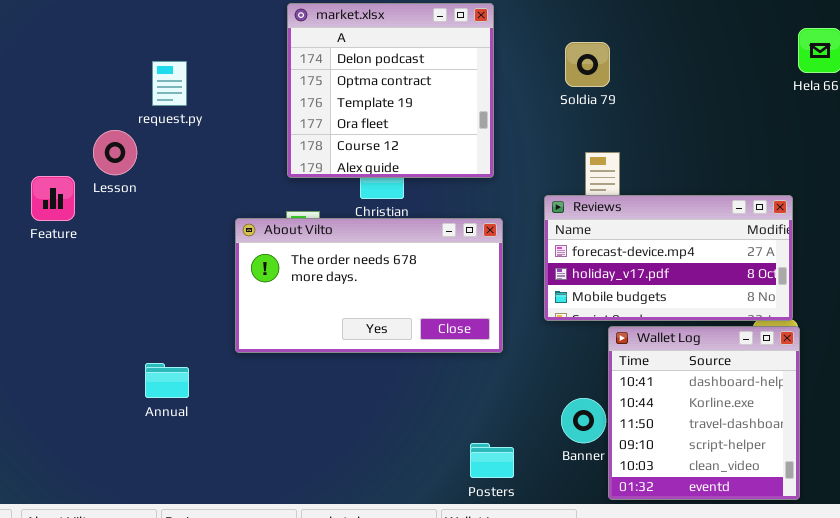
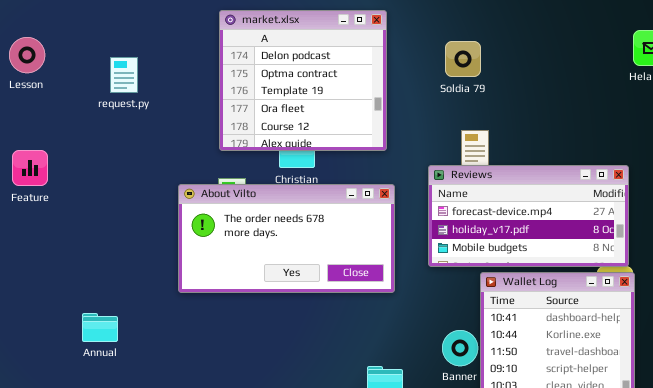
Lesson: [93,130,137,175] -> [9,37,45,73], moved
Annual: [145,363,189,398] -> [82,313,118,342], moved

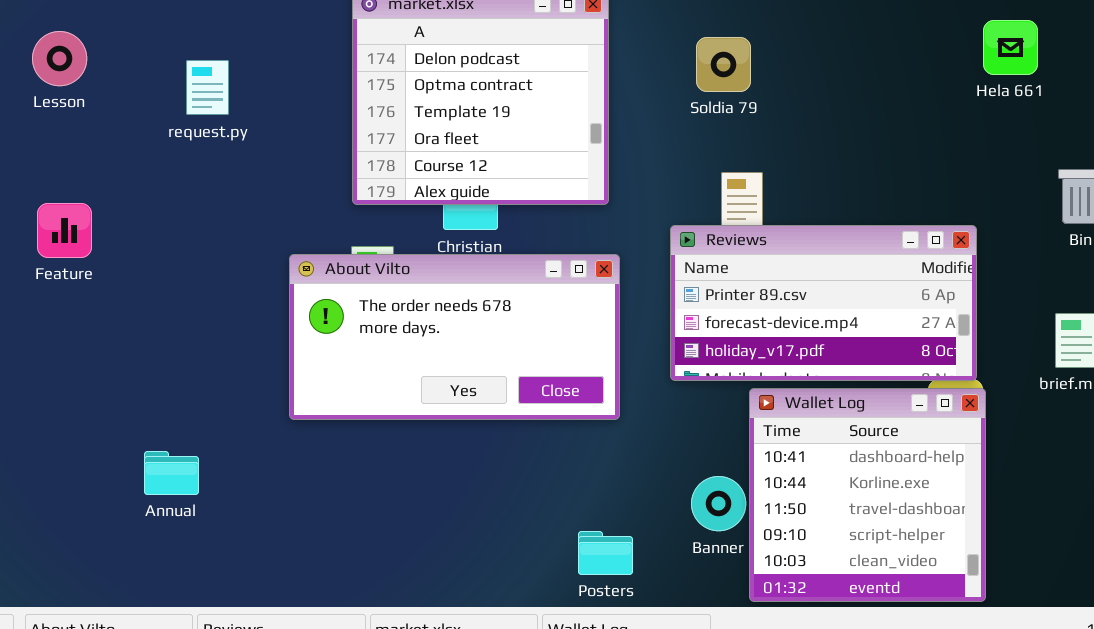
Reviews: [428,165,629,267] -> [670,225,977,381], scrolled up 1 row

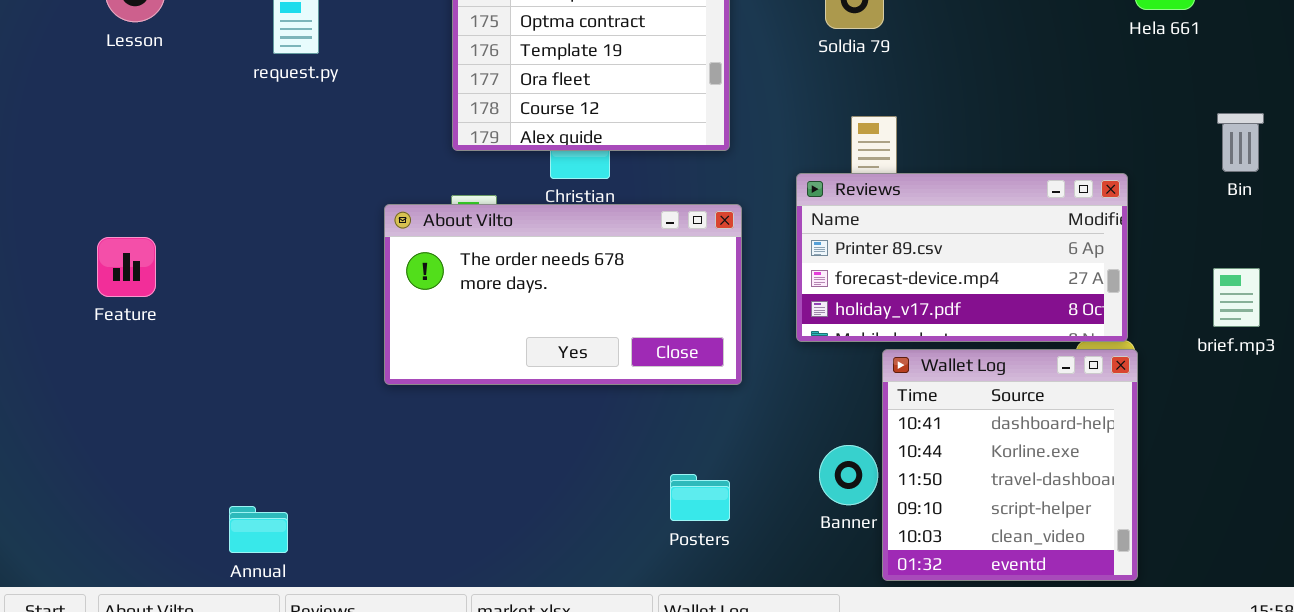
Feature: [37,203,92,258] -> [97,237,156,297], moved
Annual: [144,451,199,495] -> [229,506,288,553], moved
Posters: [578,531,633,575] -> [670,474,730,521], moved

